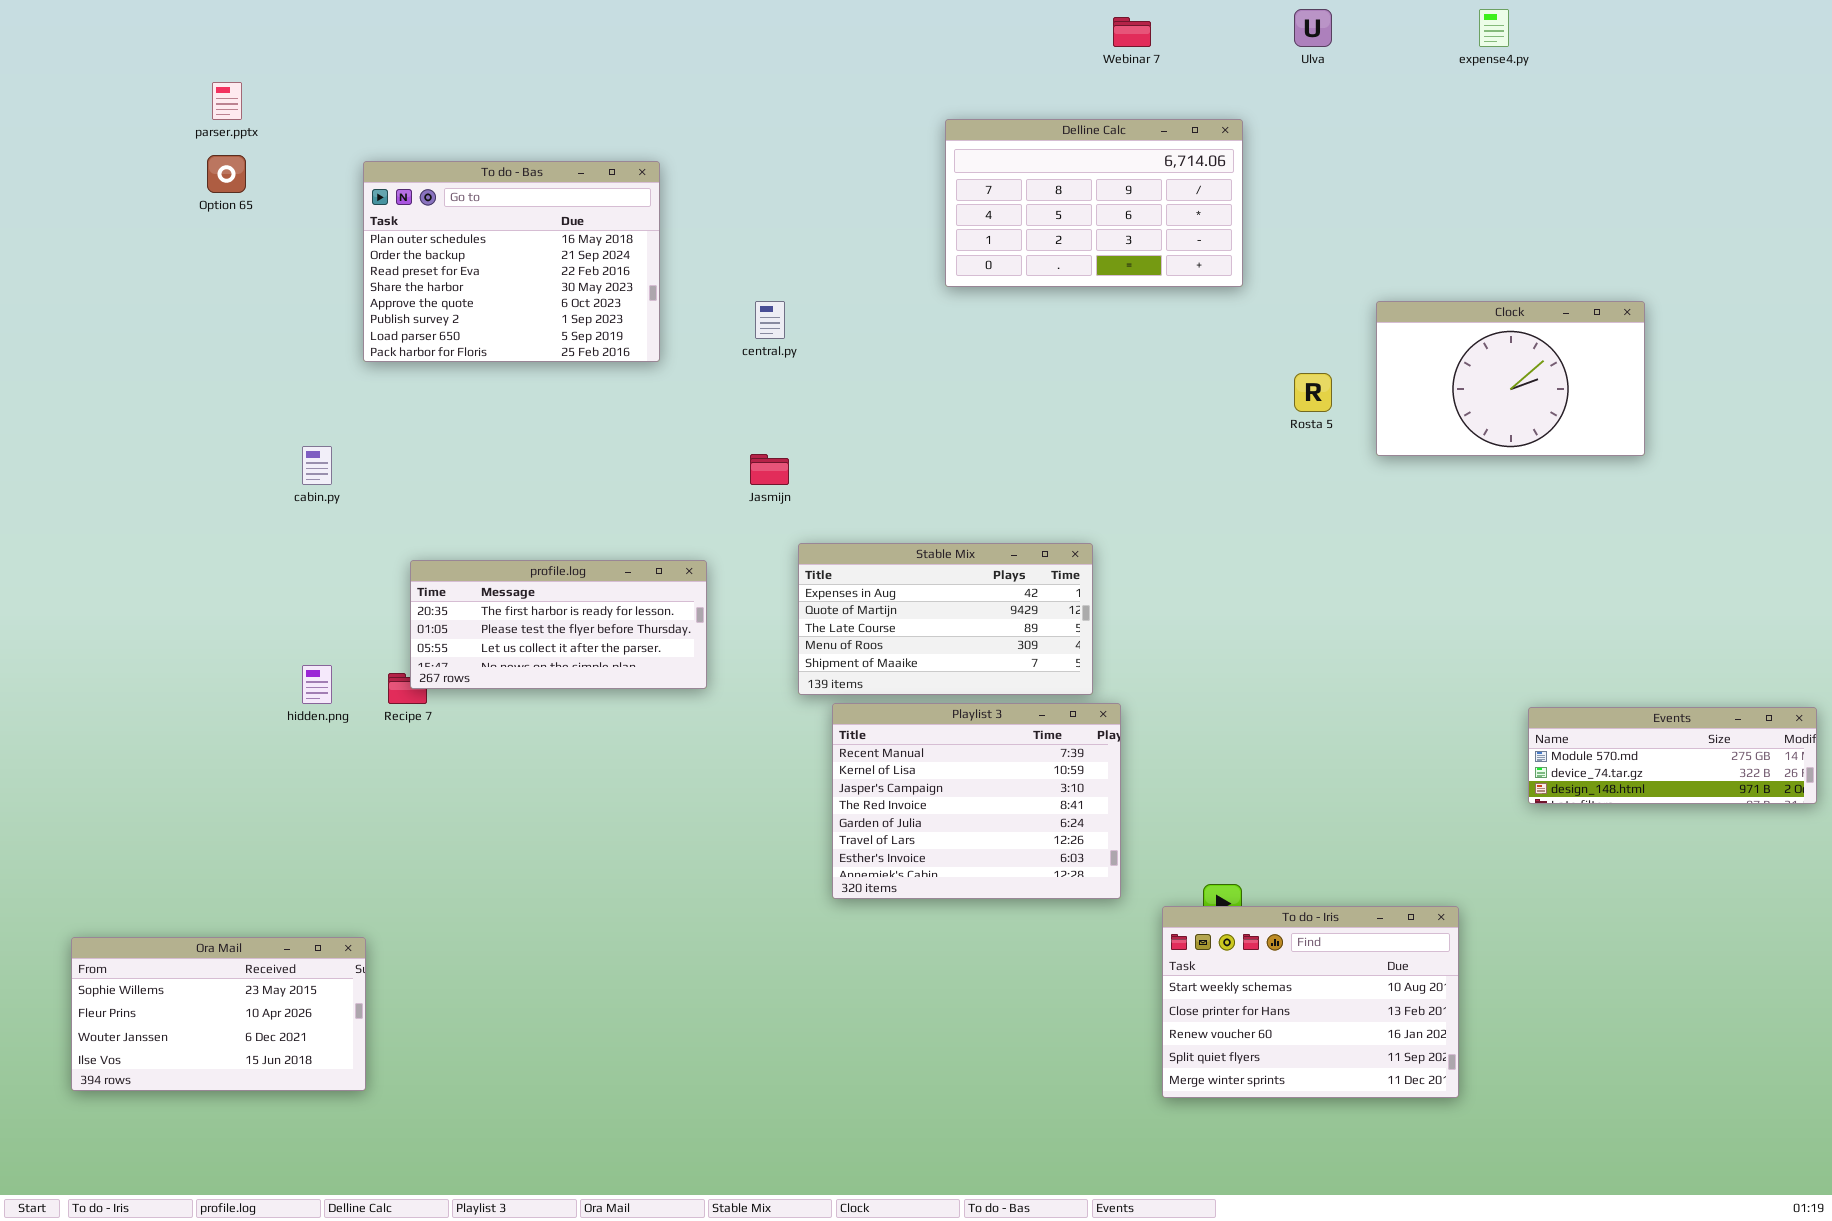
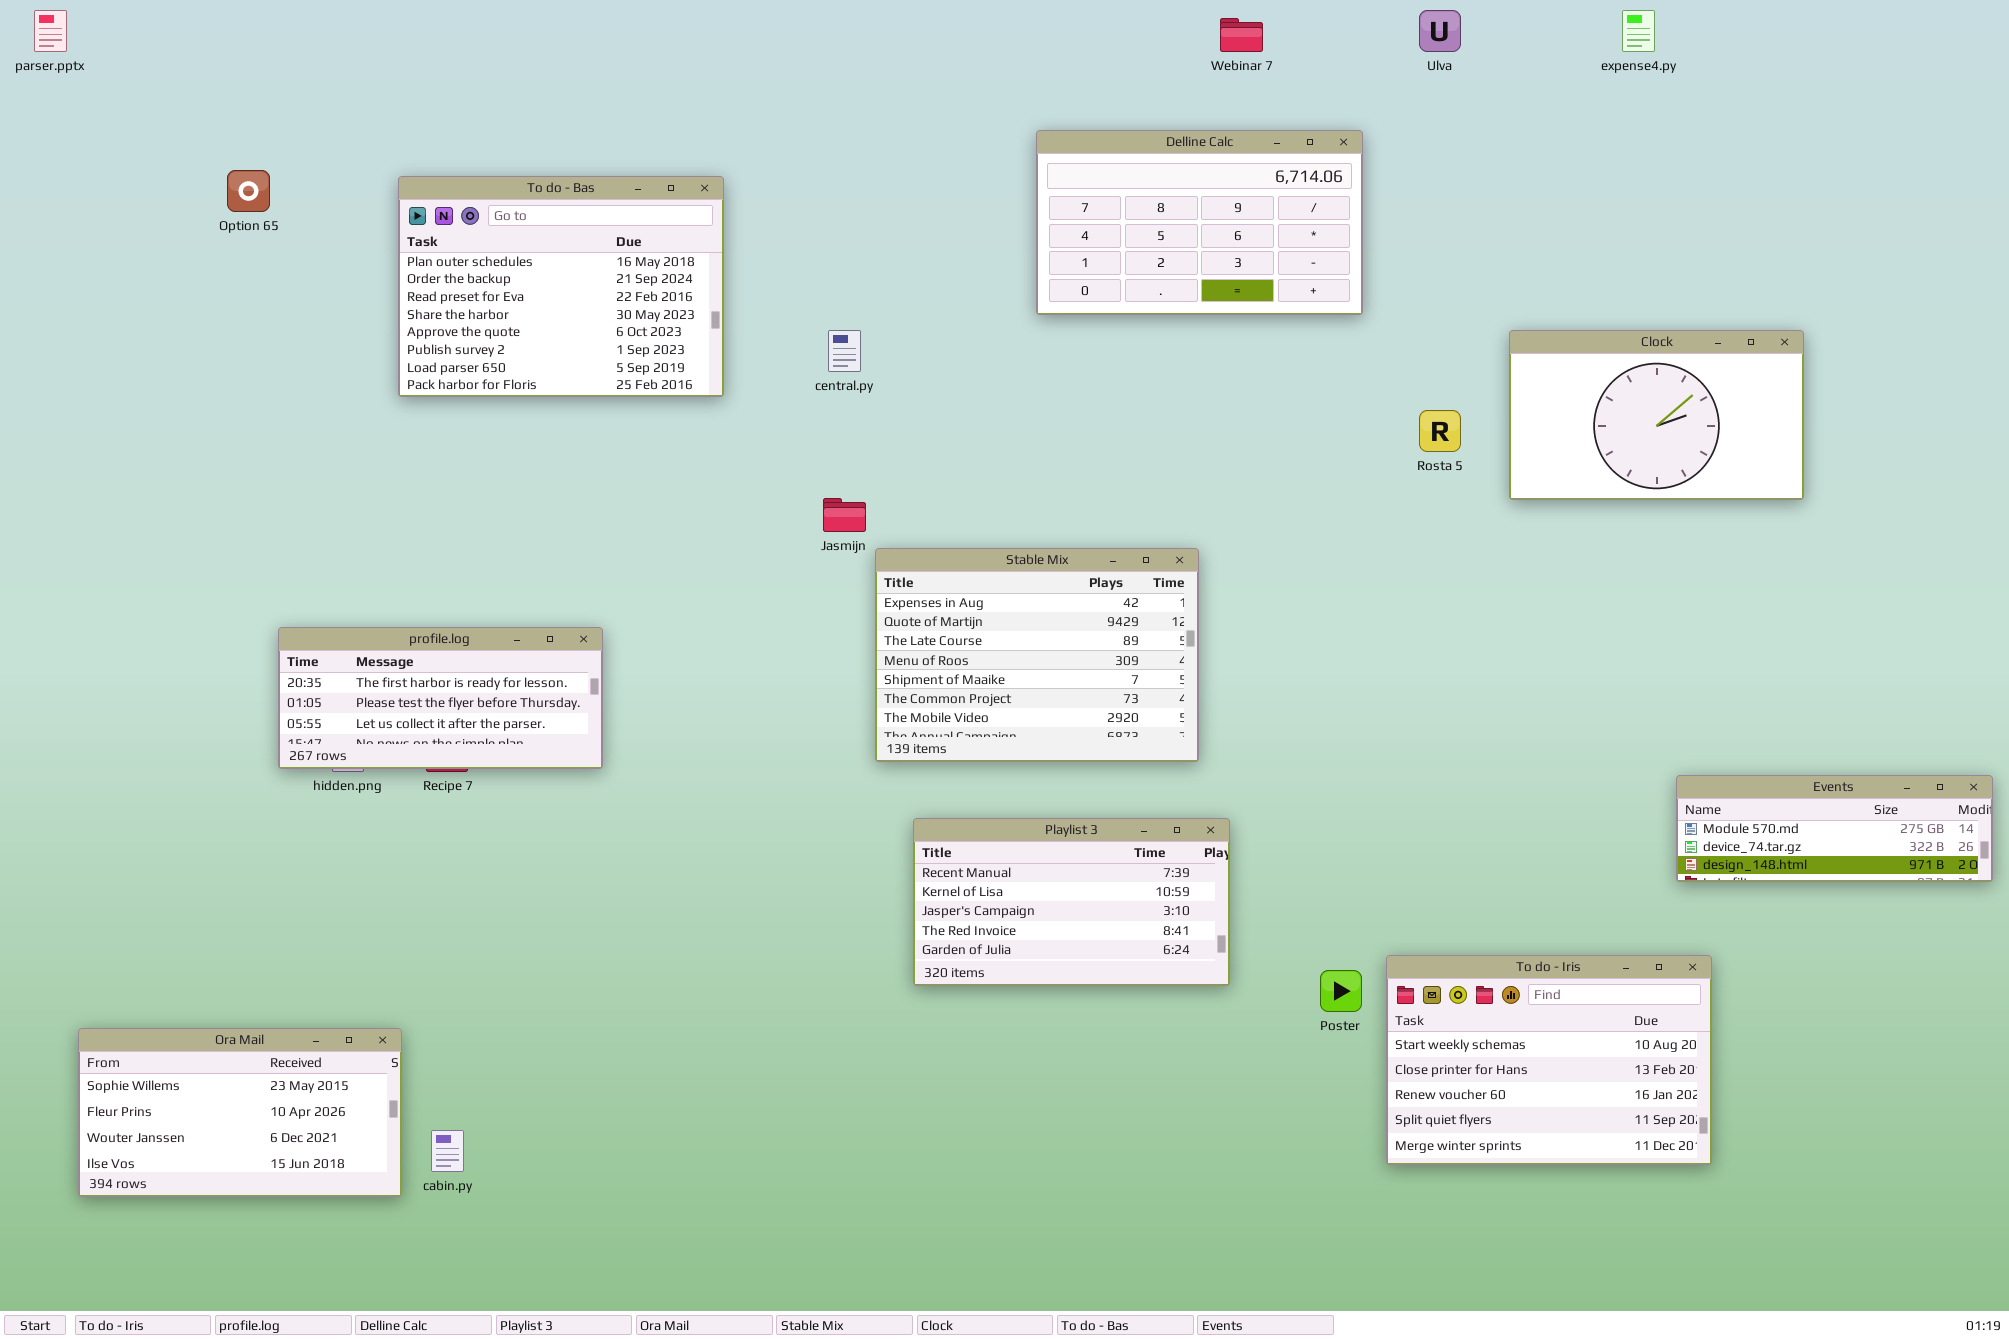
parser.pptx: [212,82,242,120] -> [34,10,67,52], moved
cabin.py: [302,446,332,485] -> [431,1130,464,1172], moved
Stable Mix: [798,543,1093,695] -> [875,548,1199,762], resized
profile.log: [410,560,707,689] -> [278,627,603,769], moved
Playlist 3: [832,703,1121,899] -> [913,818,1230,986], resized
To do - Iris: [1162,906,1459,1098] -> [1386,955,1712,1165], moved

